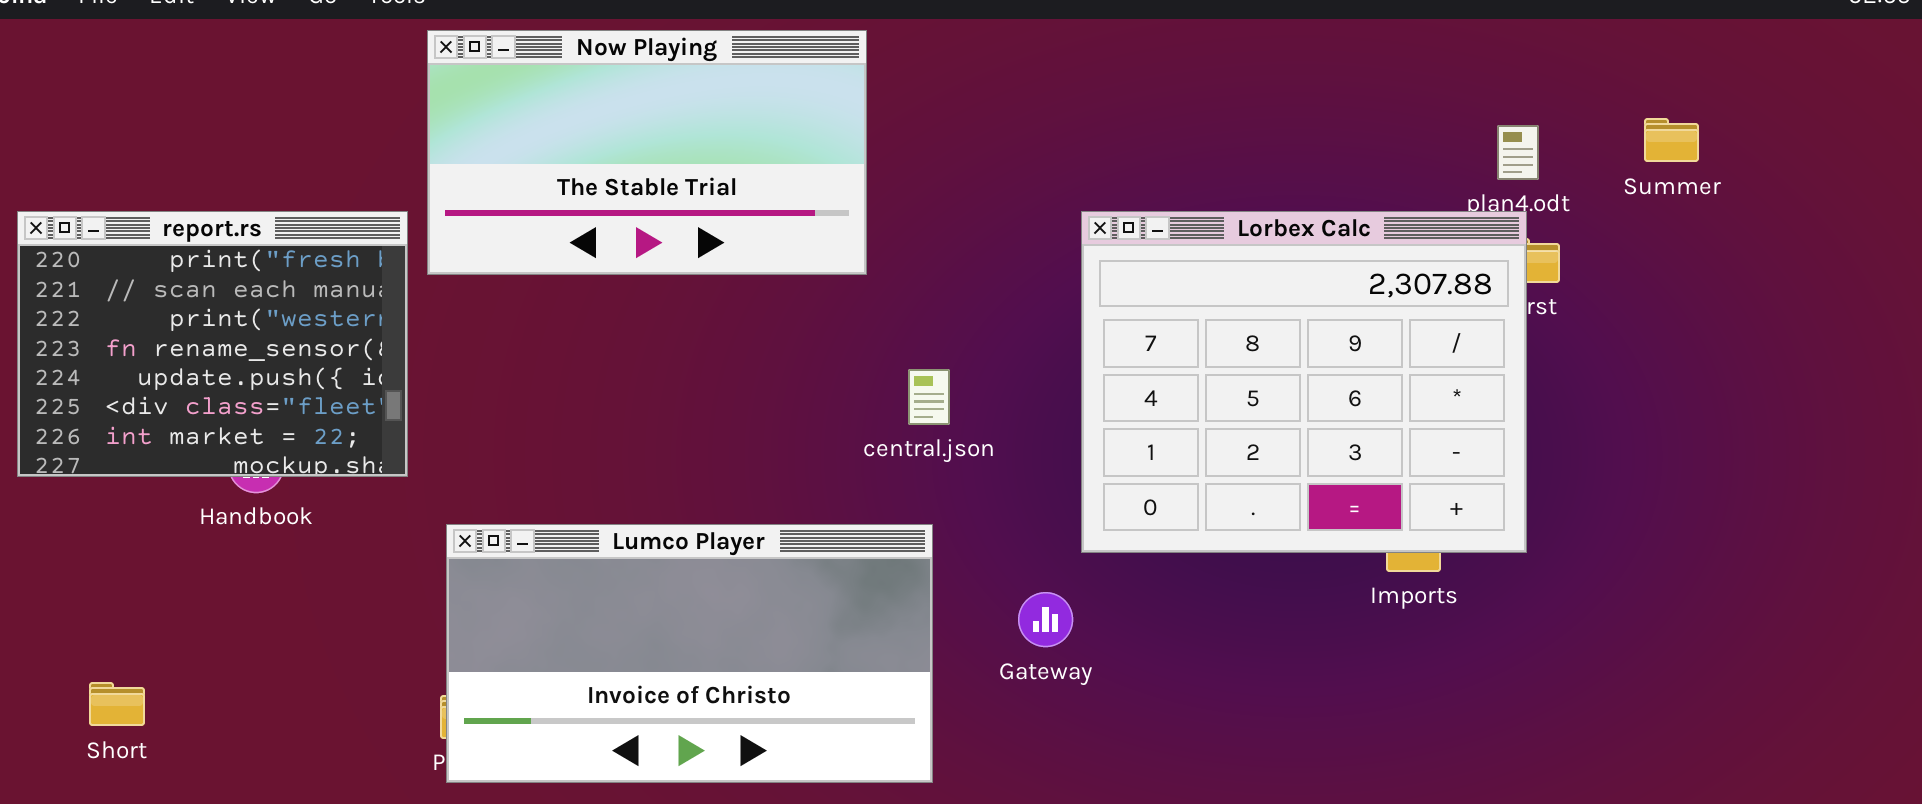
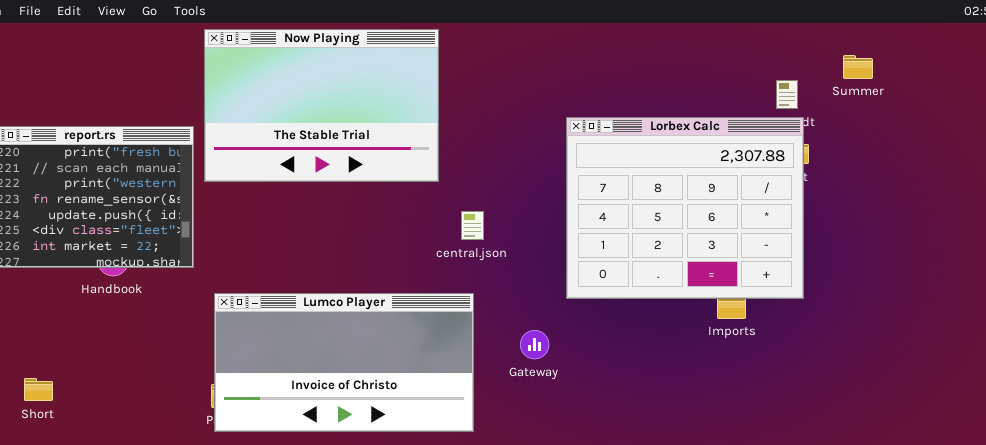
Now Playing: [427,30,867,275] -> [204,29,439,182], resized
Summer: [1644,118,1699,162] -> [843,55,873,79], moved
Lorbex Calc: [1081,211,1527,553] -> [566,117,804,299], moved

